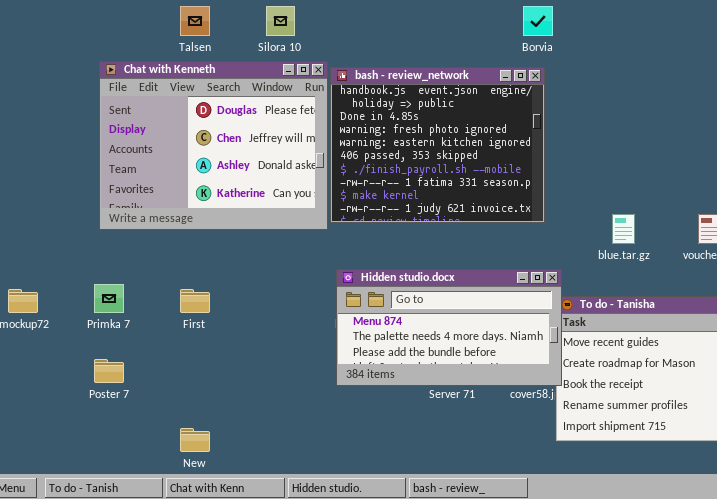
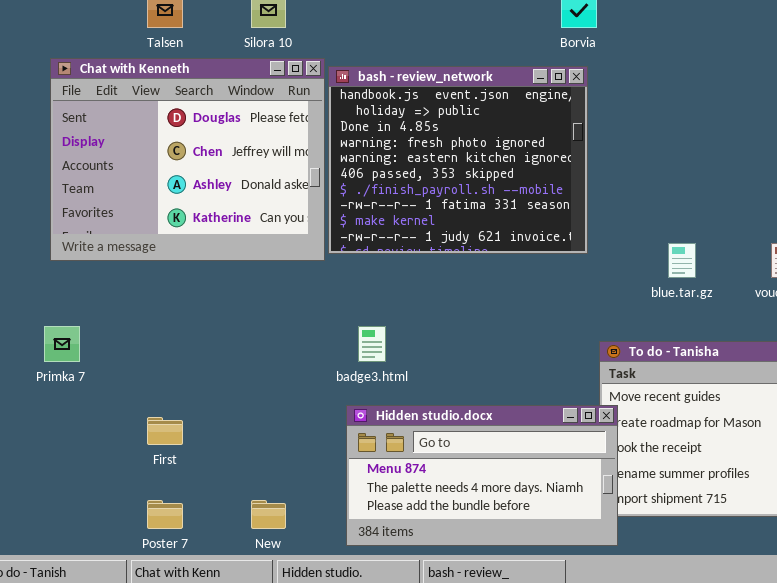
Hidden studio.docx: [336,269,562,386] -> [346,405,618,546], moved
First: [180,289,210,313] -> [147,417,183,445], moved
Poster 7: [94,359,124,383] -> [147,500,183,529], moved
New: [180,428,210,452] -> [251,500,286,529], moved

